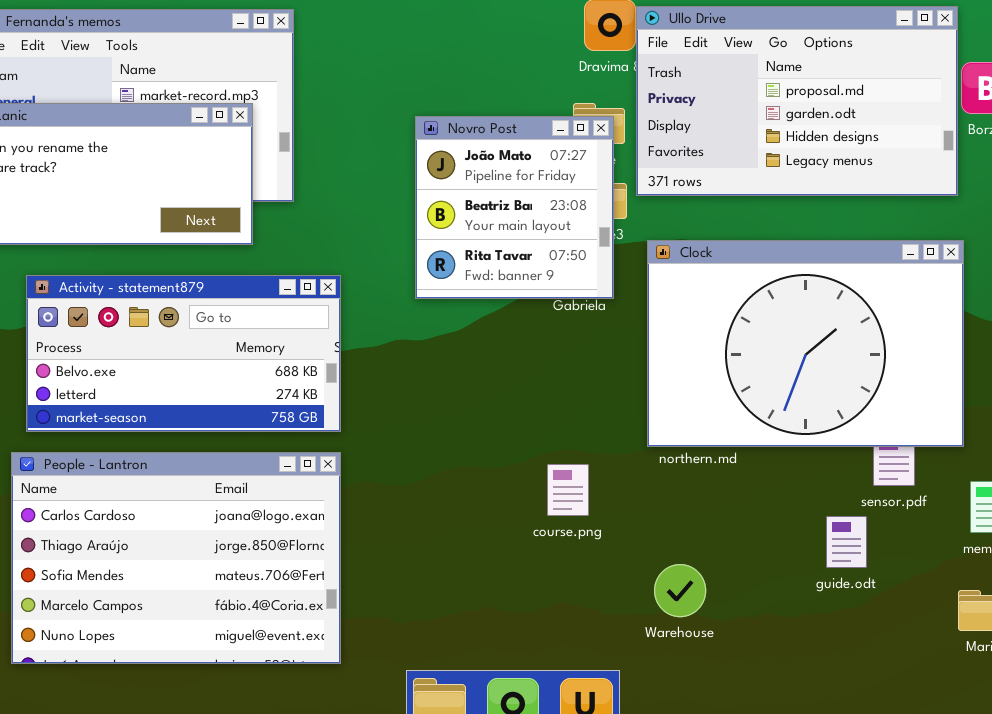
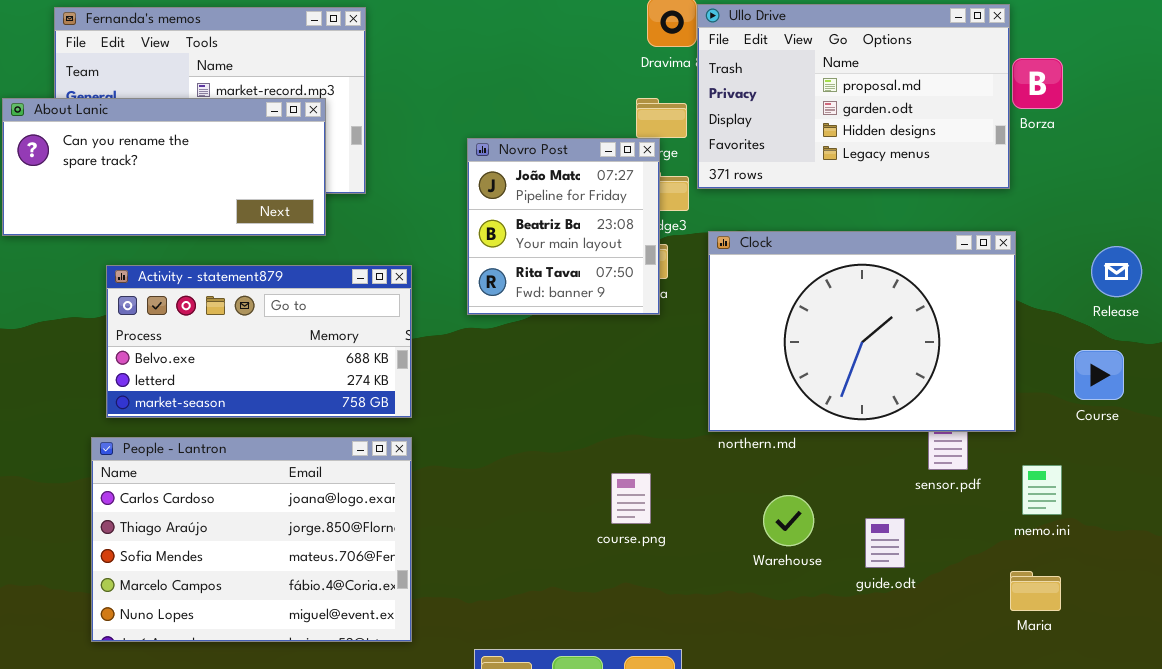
Novro Post: [415,116,614,299] -> [467,138,660,315], moved
course.png: [547,464,589,516] -> [611,473,651,524], moved
guide.odt: [826,516,867,568] -> [865,518,905,568], moved
Warehouse: [654,564,706,617] -> [763,495,814,546], moved

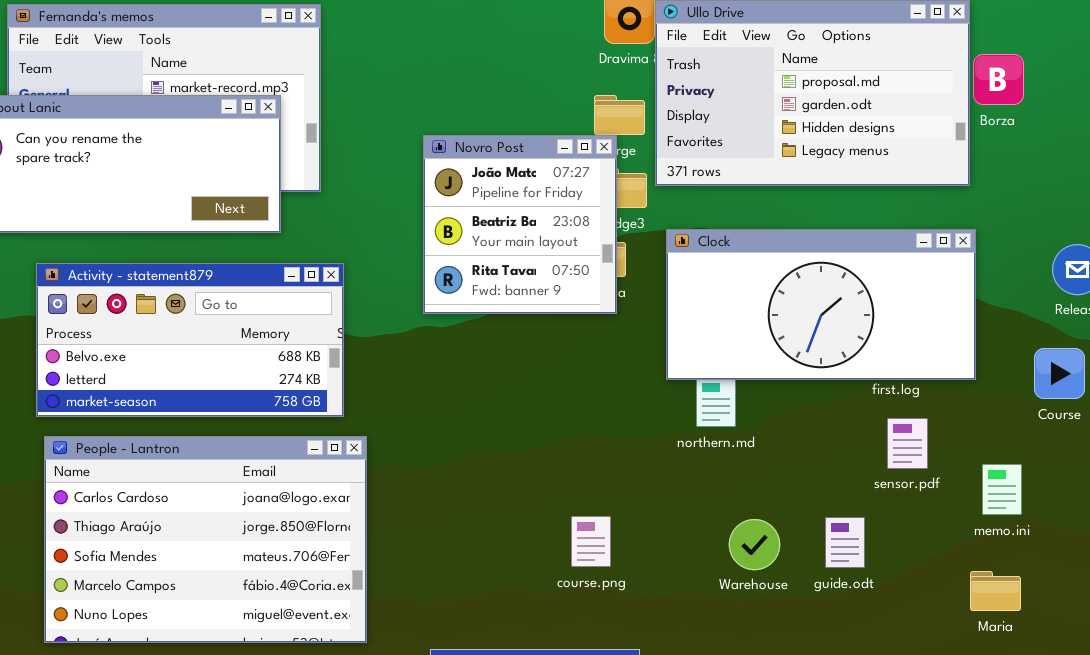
Clock: [708,231,1016,432] -> [666,229,976,380], resized
Activity - statement879: [106,265,412,418] -> [36,263,344,417], moved
course.png: [611,473,651,524] -> [571,516,611,567], moved
Warehouse: [763,495,814,546] -> [729,519,780,570], moved

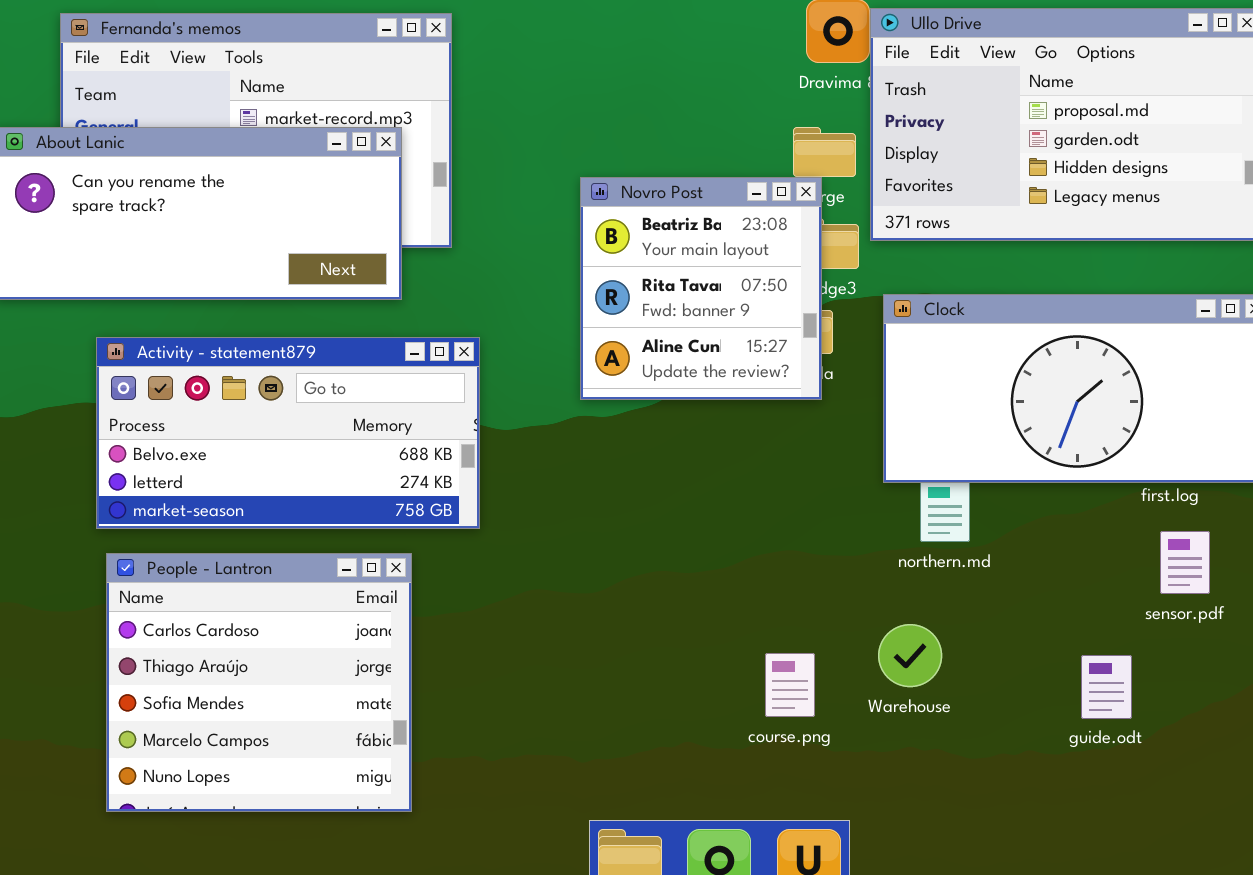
Novro Post: [423,135,617,314] -> [580,177,822,400], scrolled down 1 row
People - Lantron: [44,436,367,643] -> [106,553,412,812], resized
Warehouse: [729,519,780,570] -> [878,624,942,687], moved

